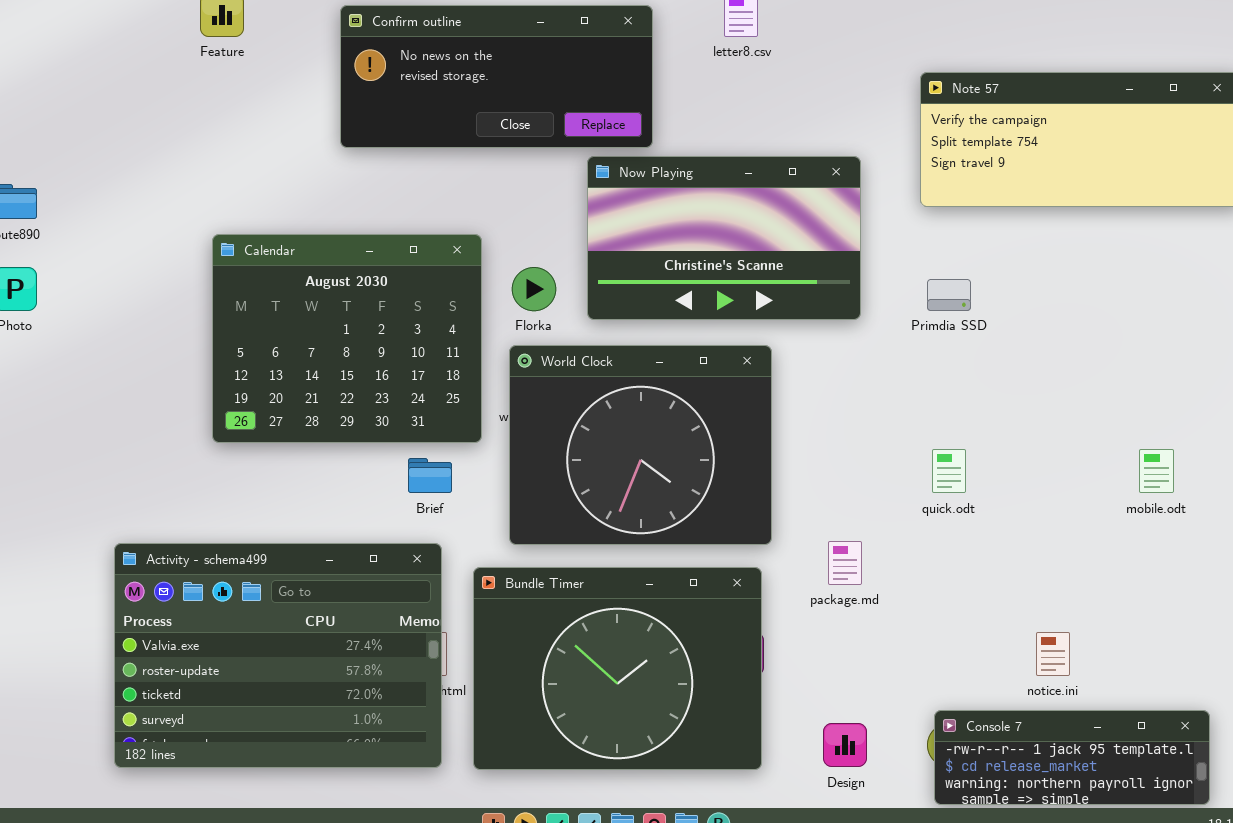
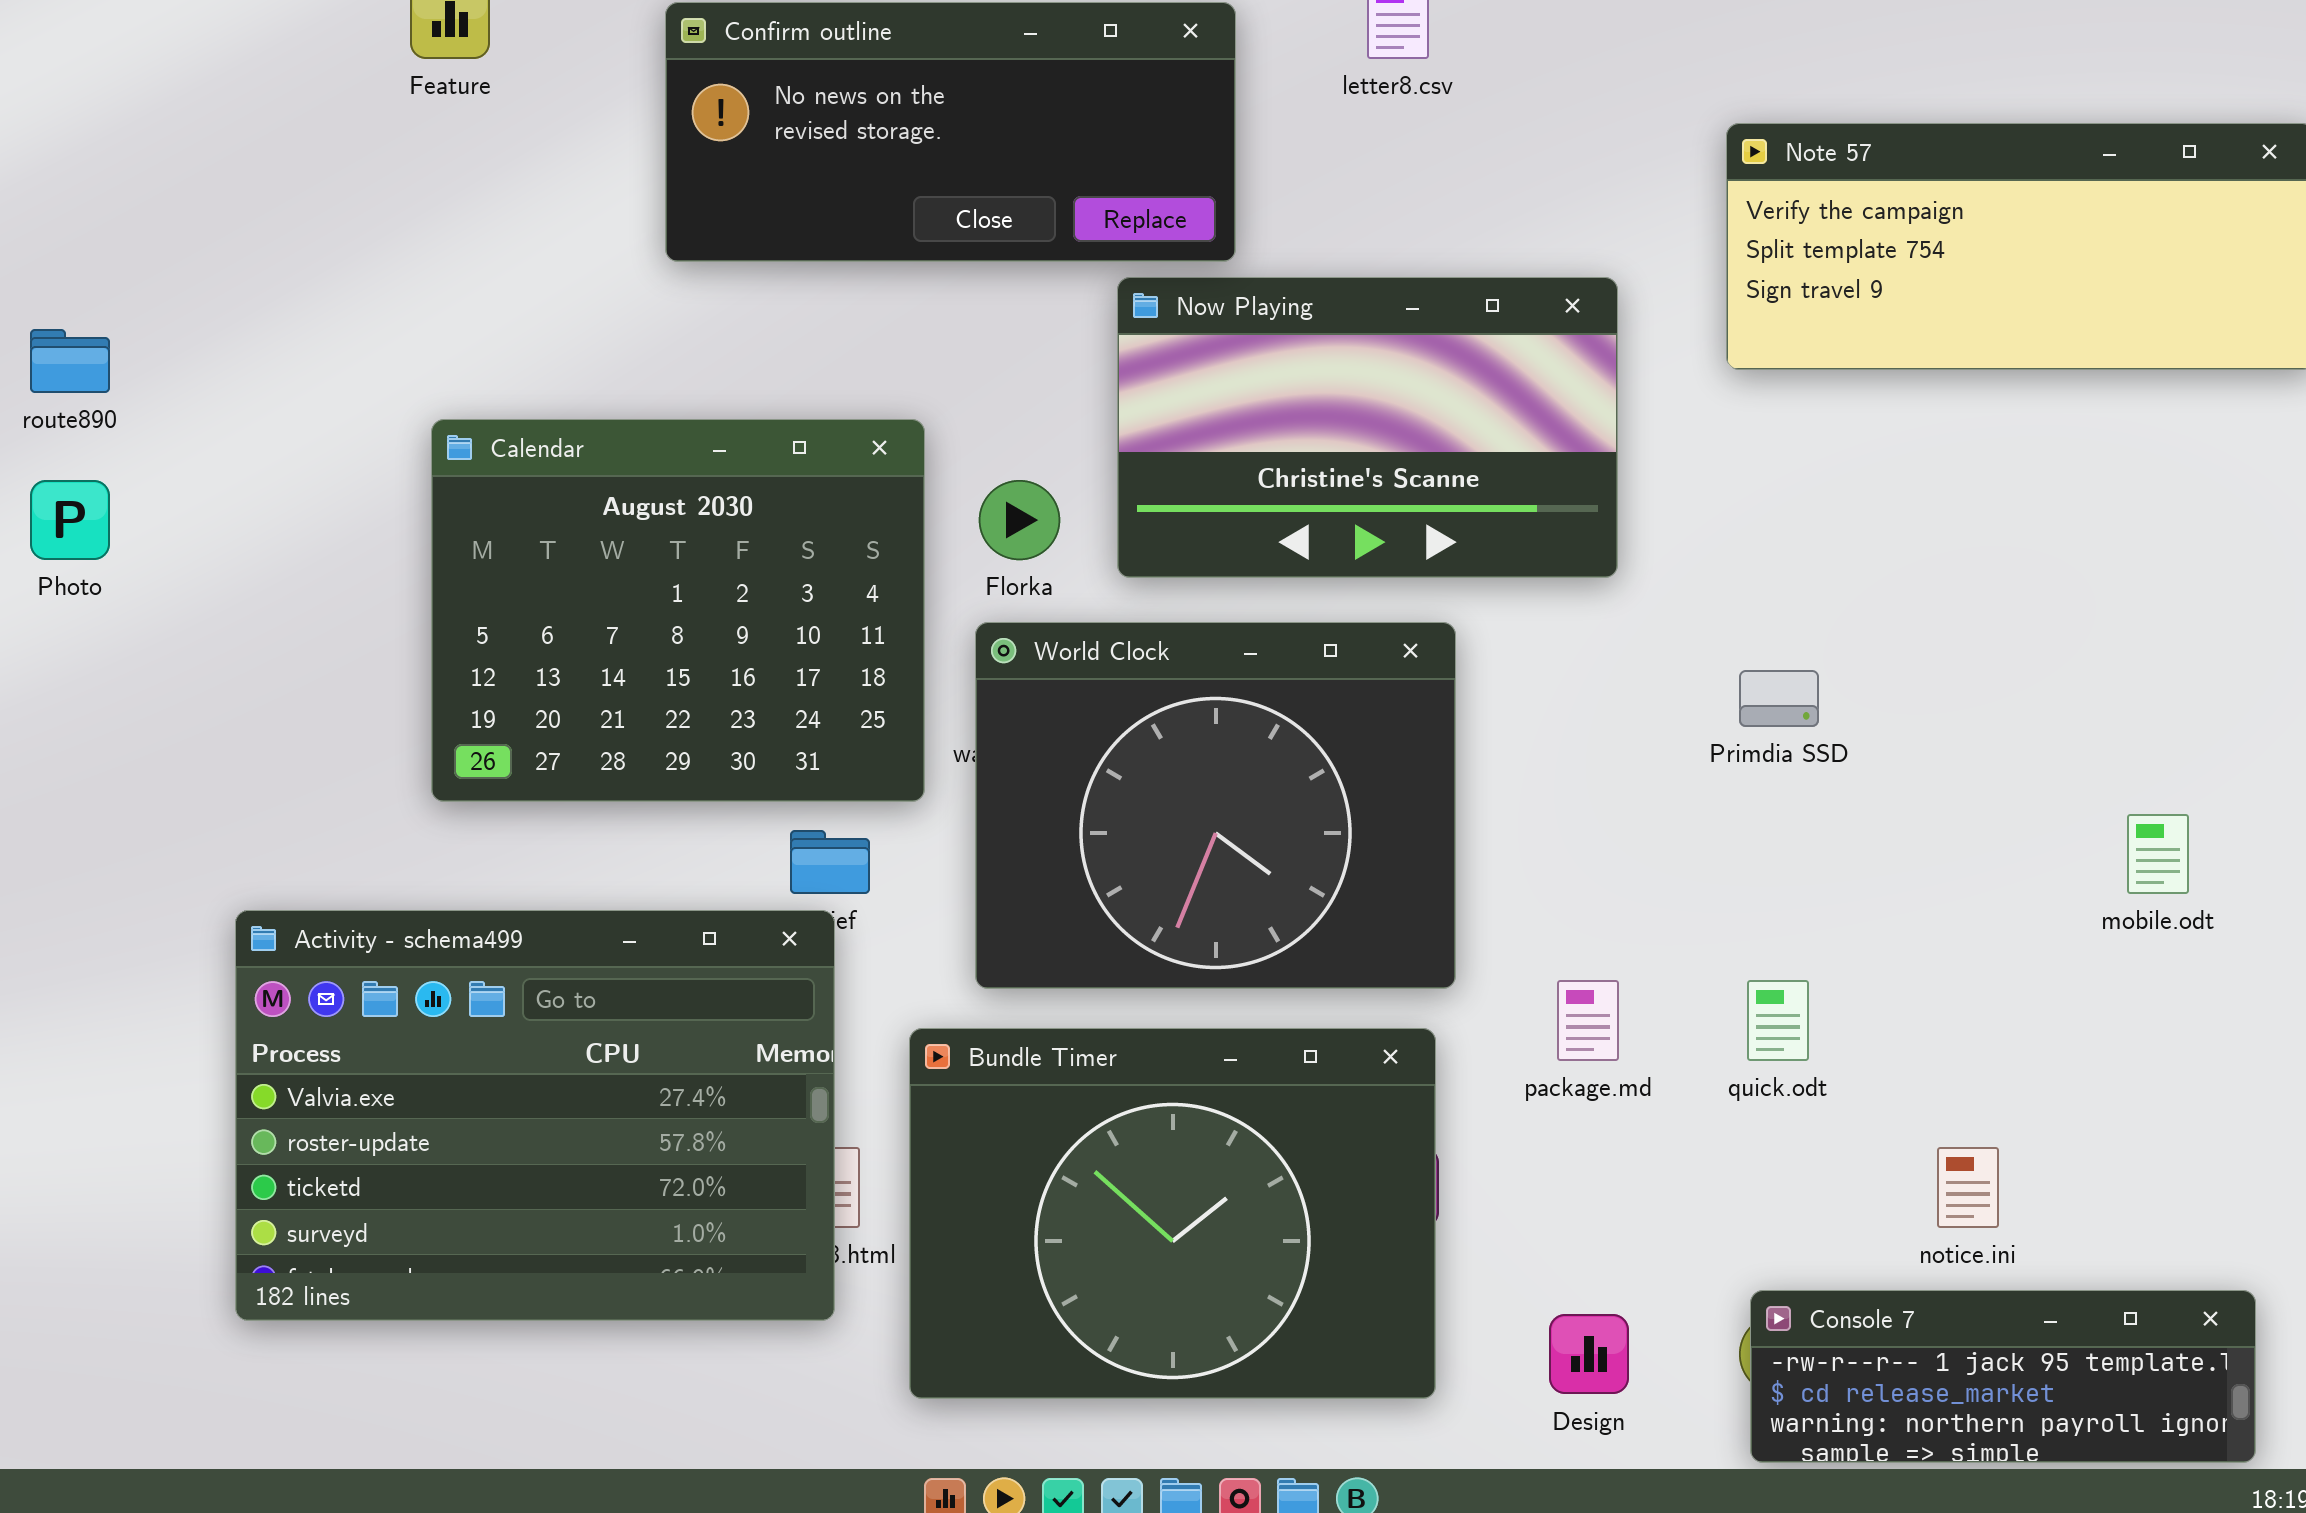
Primdia SSD: [927,279,971,311] -> [1739,670,1819,727], moved
quick.odt: [932,449,966,493] -> [1747,980,1809,1061], moved
Activity - schema499: [114,543,442,768] -> [235,910,835,1321], moved

